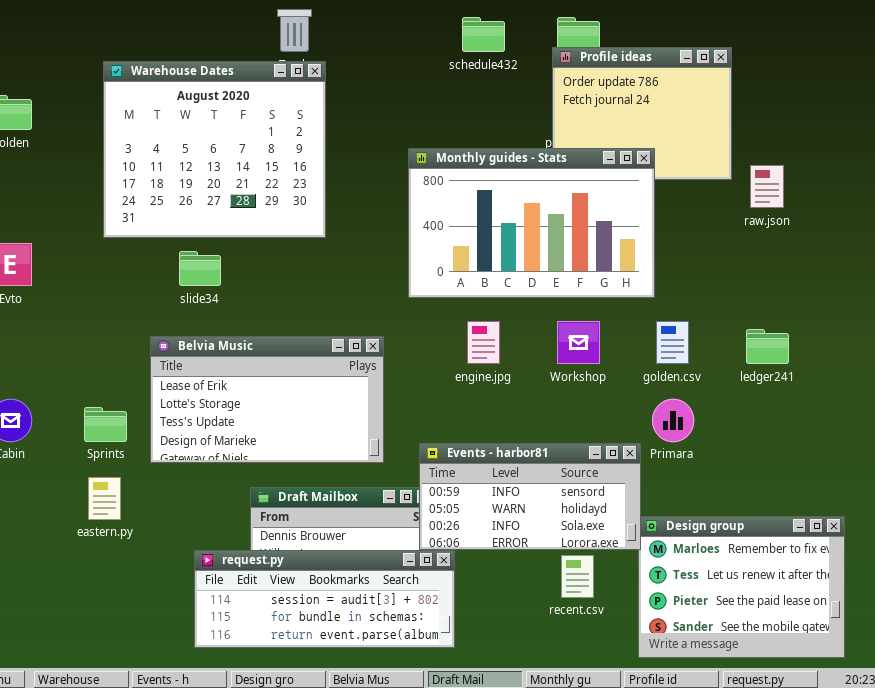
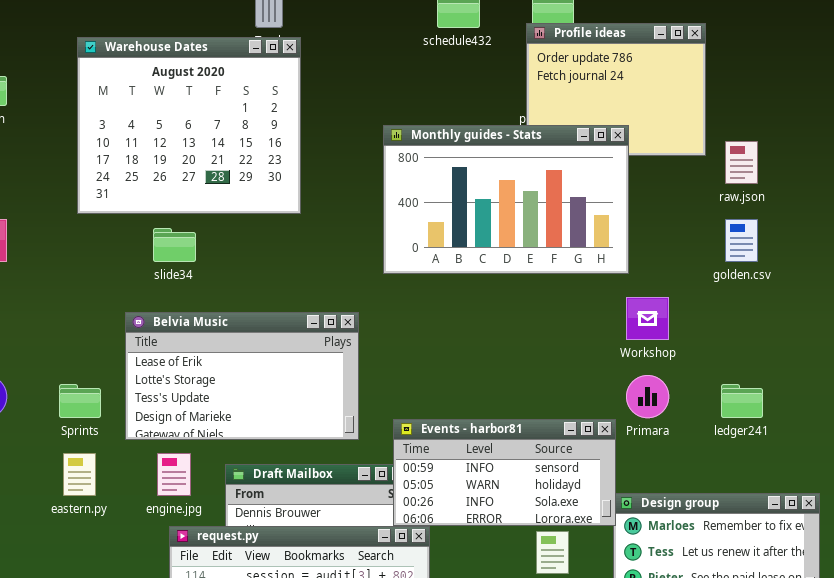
engine.jpg: [467,321,500,364] -> [157,453,191,496], moved
Workshop: [557,321,600,364] -> [626,297,669,340], moved
golden.csv: [656,321,689,364] -> [725,219,758,262], moved
ledger241: [746,329,789,364] -> [721,384,763,418], moved

